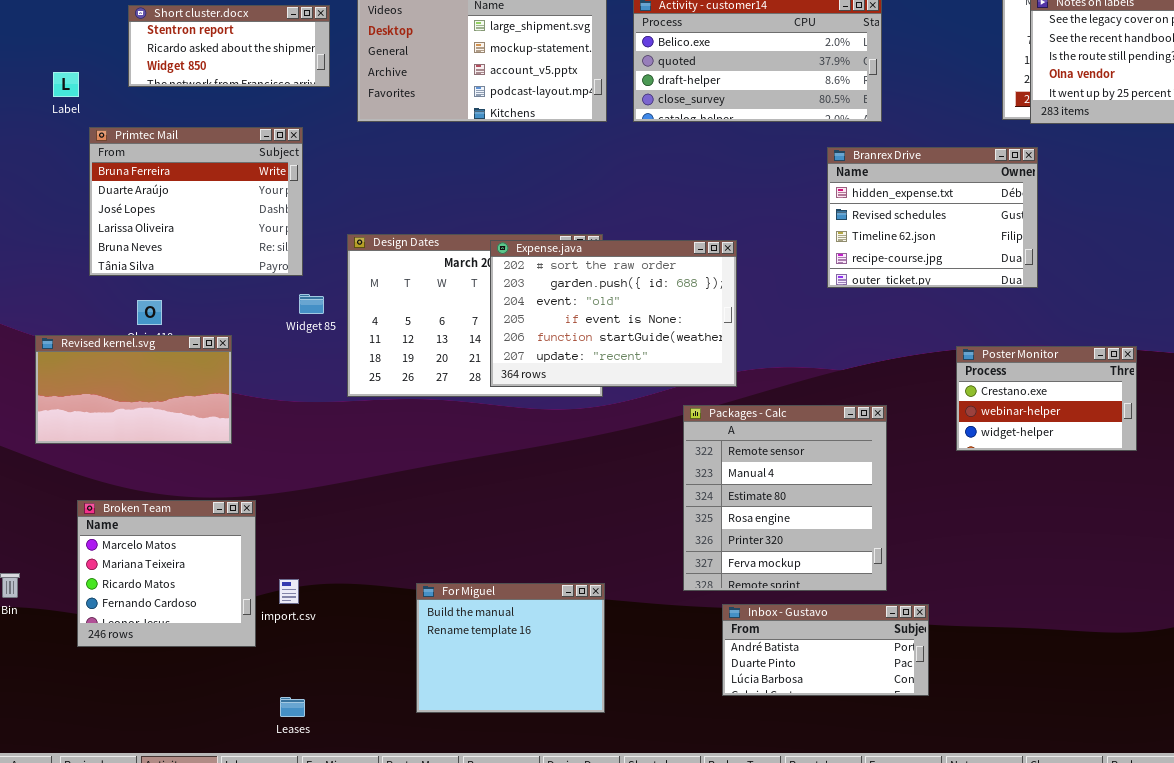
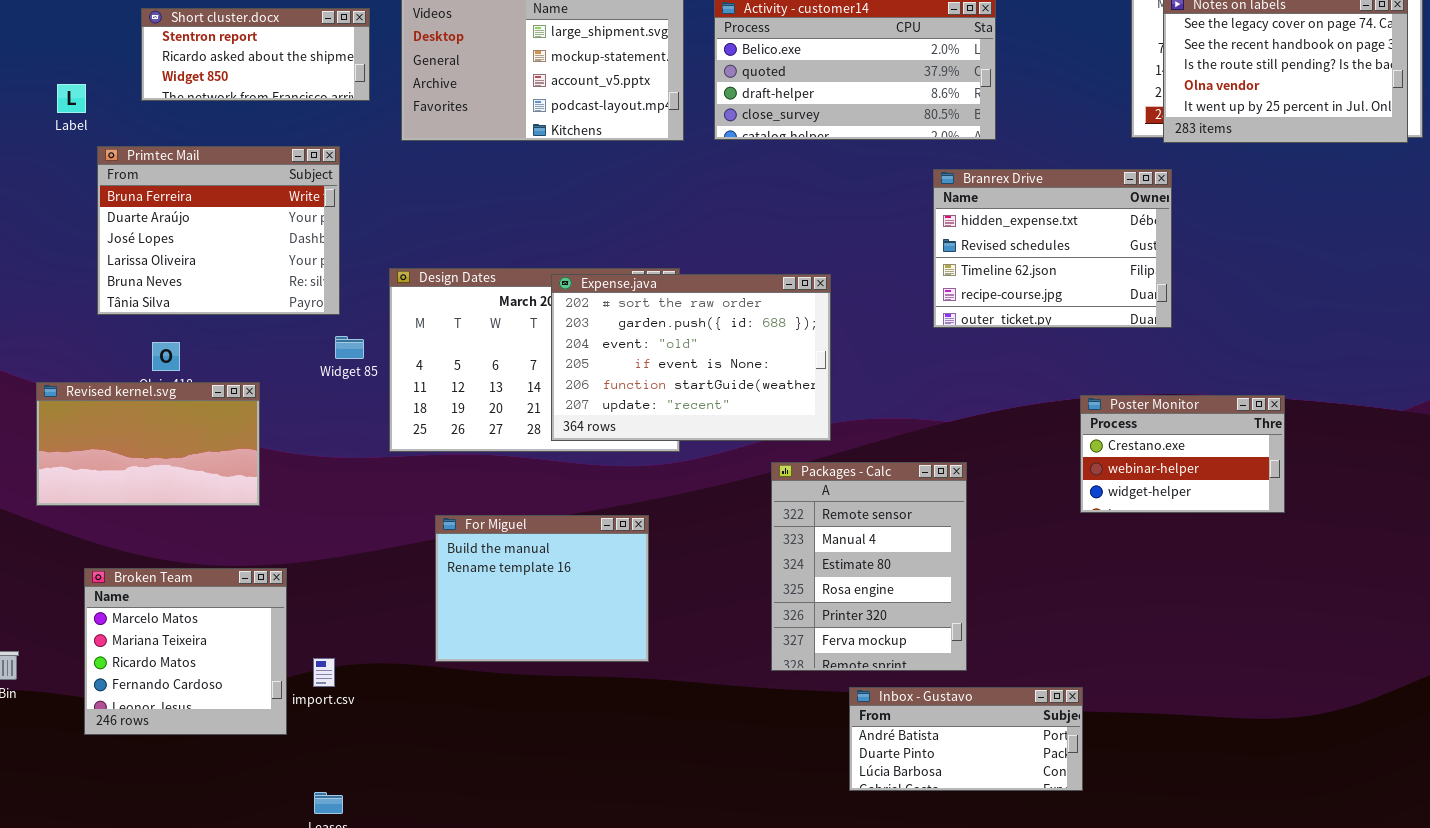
Packages - Calc: [683,405,887,591] -> [771,462,967,671], resized
For Miguel: [416,583,605,713] -> [435,515,649,662], moved
Inbox - Gustavo: [722,604,929,696] -> [849,687,1083,791], moved

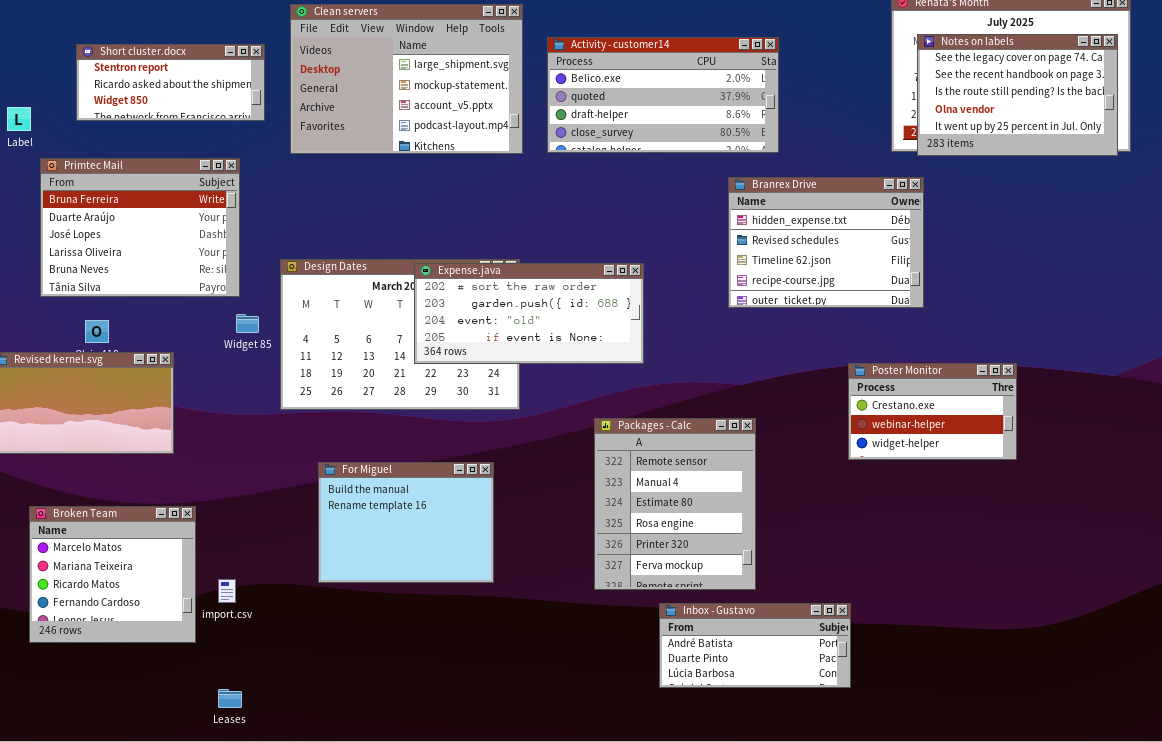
Expense.java: [551,274,831,441] -> [414,263,644,364], resized

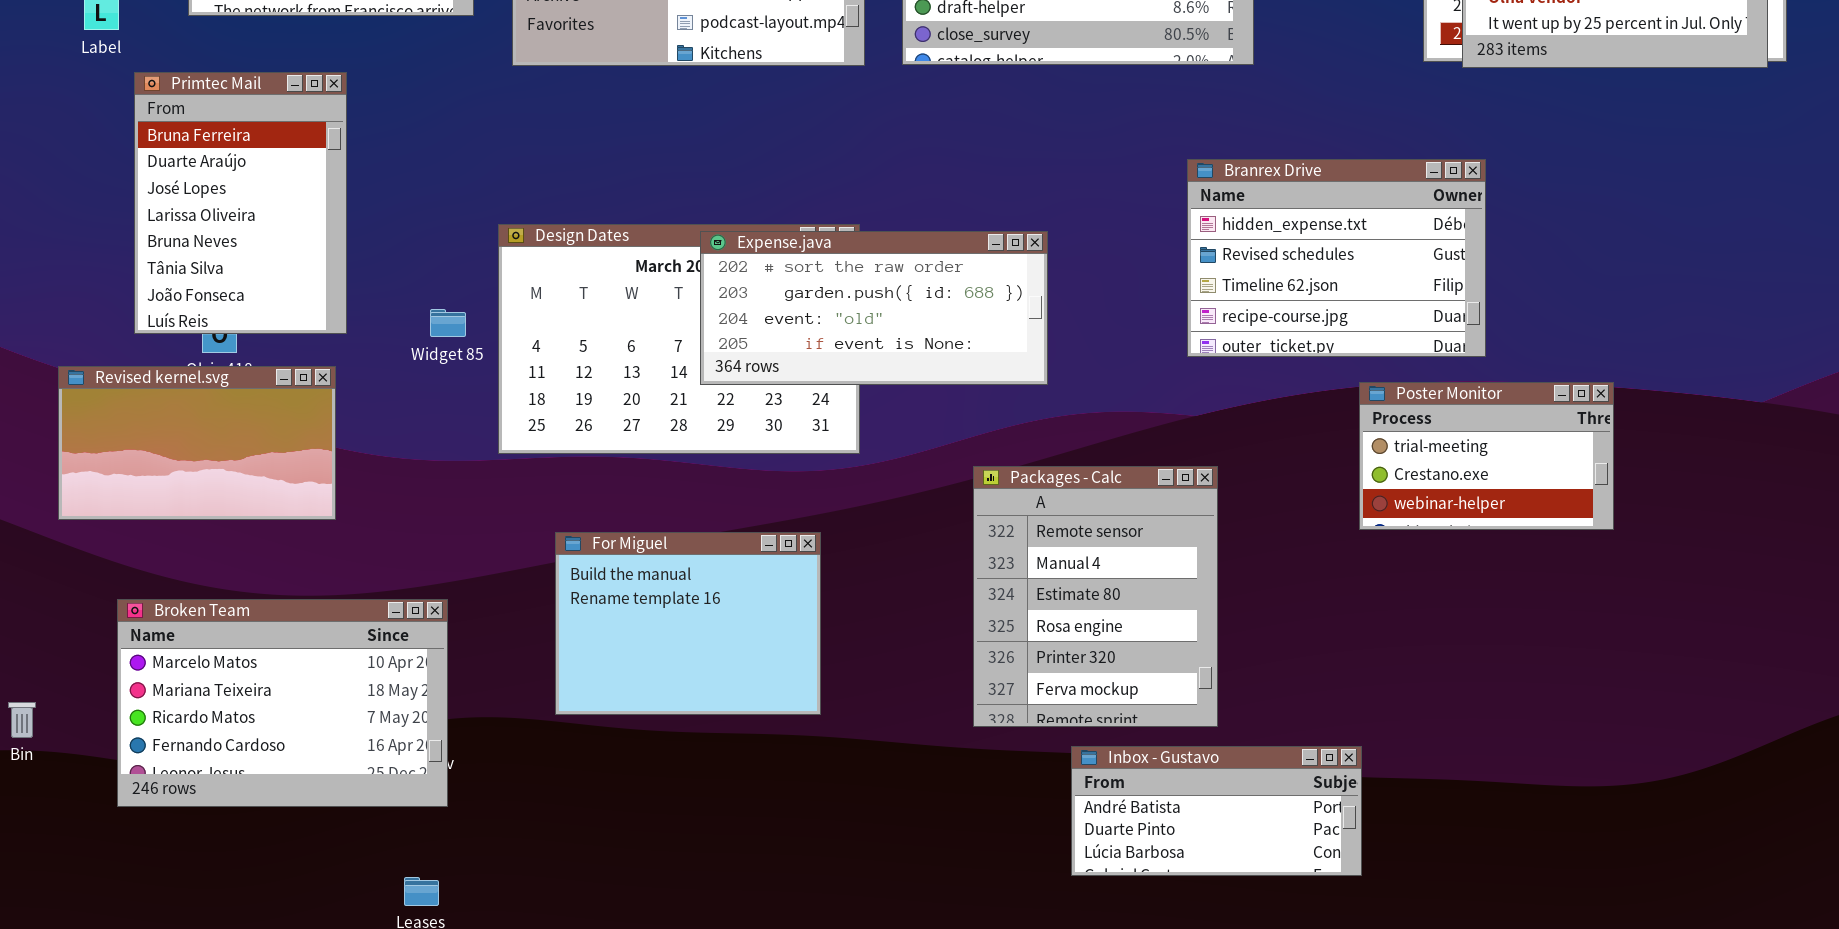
Primtec Mail: [40,158,240,297] -> [134,72,347,334], resized
Branrex Drive: [728,177,924,308] -> [1187,159,1486,357], moved
Poster Monitor: [848,363,1017,460] -> [1359,382,1614,530], scrolled up 1 row
Broken Team: [29,506,196,643] -> [117,599,448,807], resized

